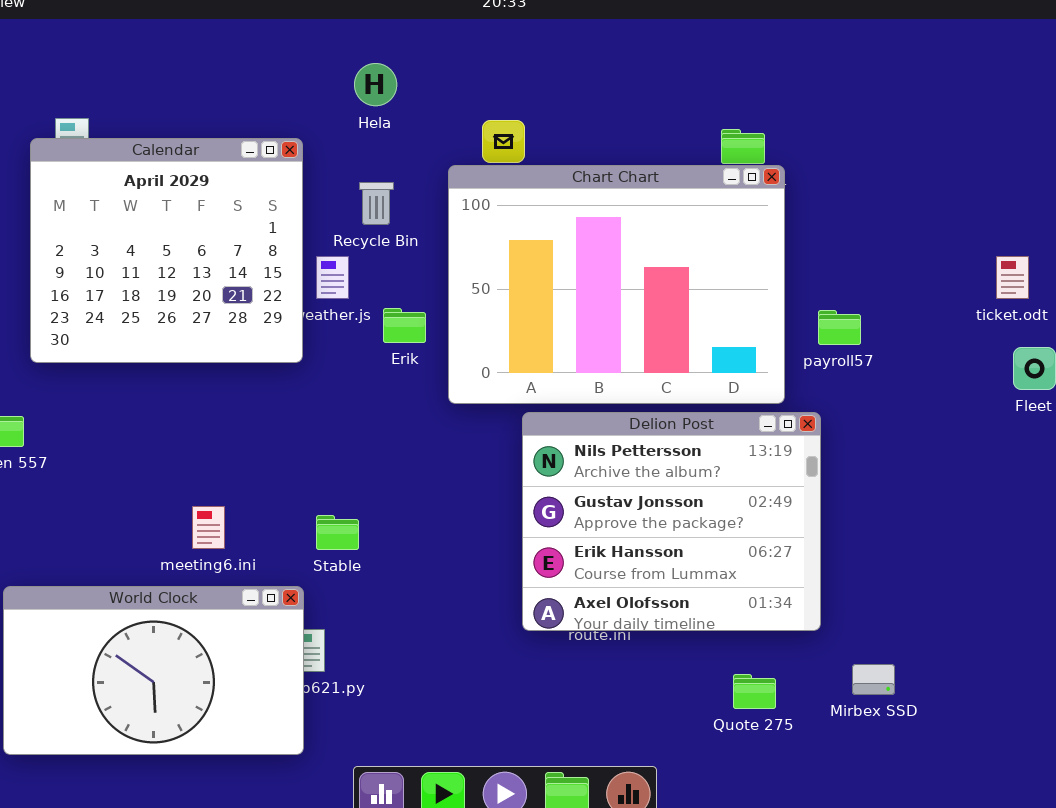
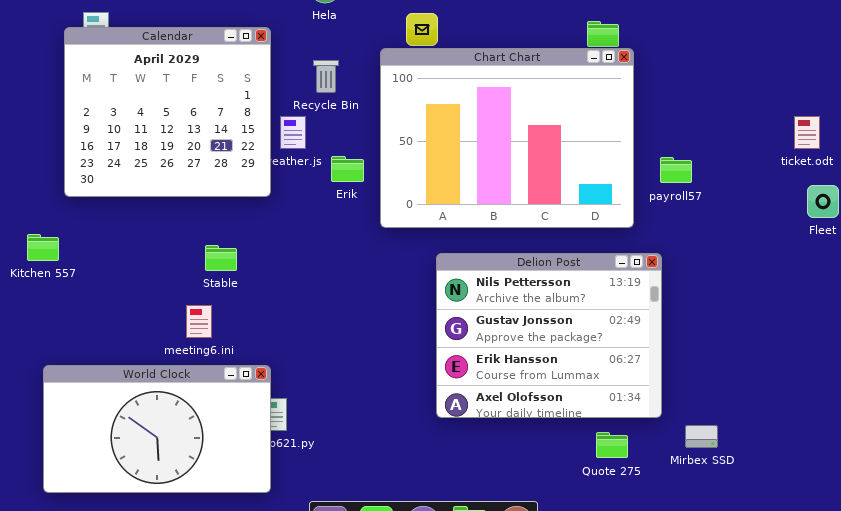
Delion Post: [522,412,821,631] -> [436,253,662,418], moved
Stable: [316,515,359,550] -> [205,245,237,271], moved

